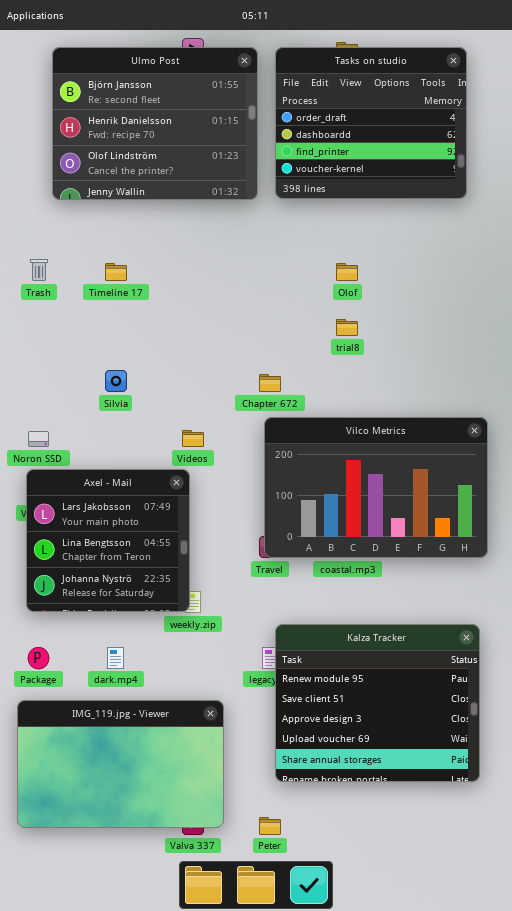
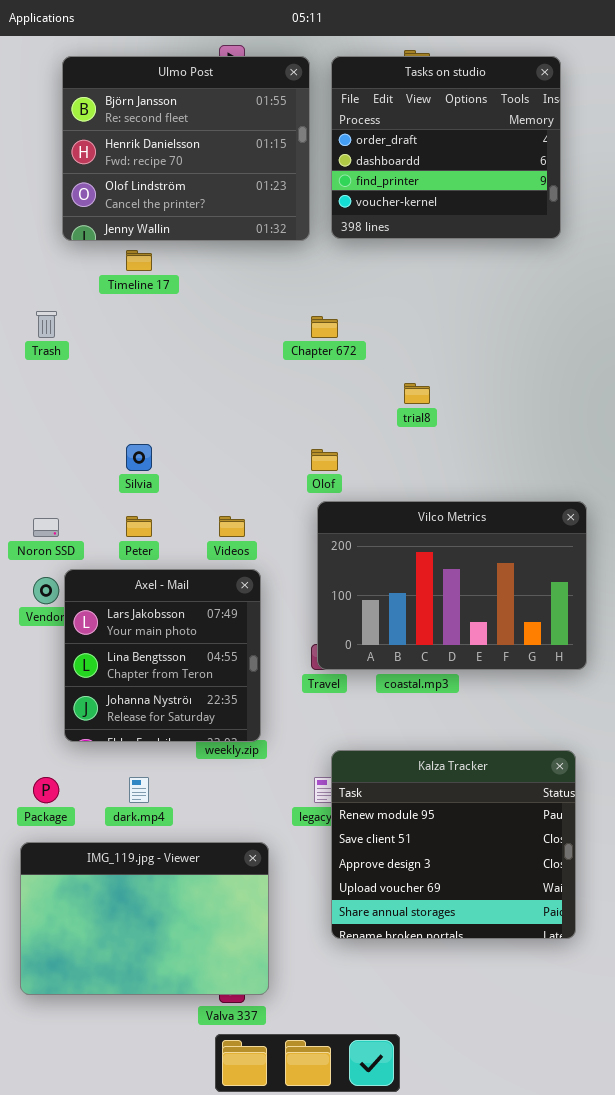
Timeline 17: [105,263,127,281] -> [126,250,152,271], moved
Olof: [336,263,358,281] -> [311,449,338,471], moved
Chapter 672: [259,374,281,392] -> [311,316,338,338], moved
Axel - Mail: [26,469,190,612] -> [64,569,261,742], moved
Peter: [259,817,281,835] -> [126,516,152,537], moved

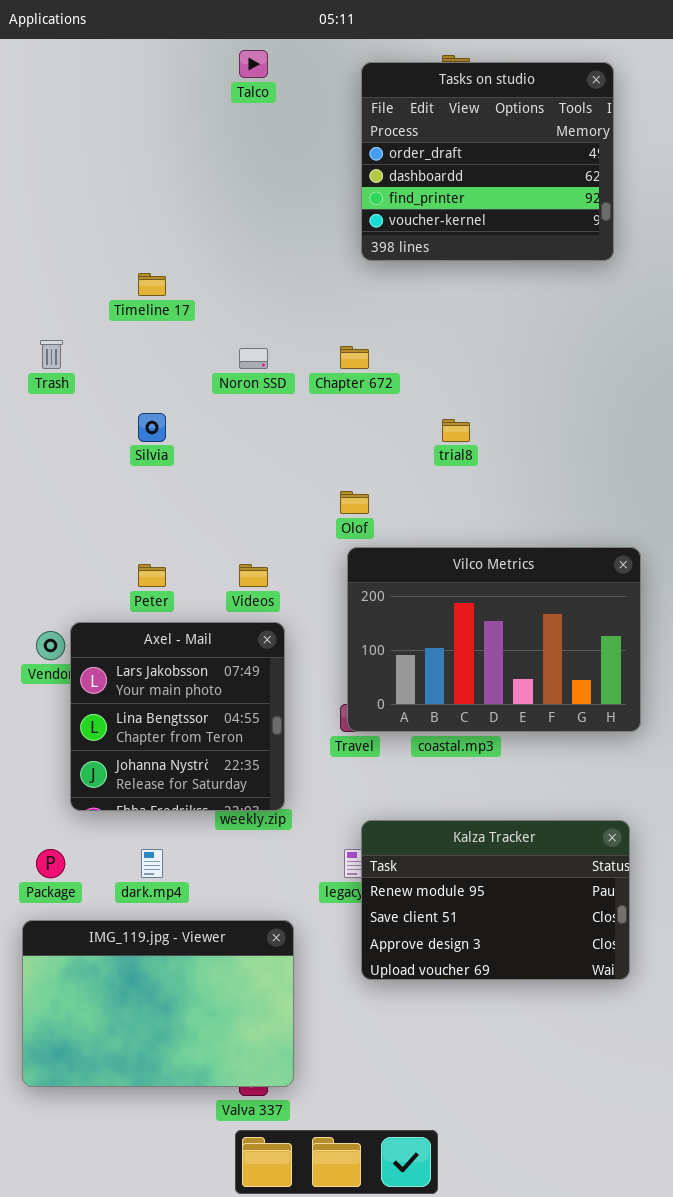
Ulmo Post: [62,56,310,241] -> none, closed
Silvia: [126,444,152,471] -> [138,413,166,442], moved
Noron SSD: [33,518,59,537] -> [239,348,268,369], moved
Kalza Tracker: [331,750,576,939] -> [361,820,630,980], resized

